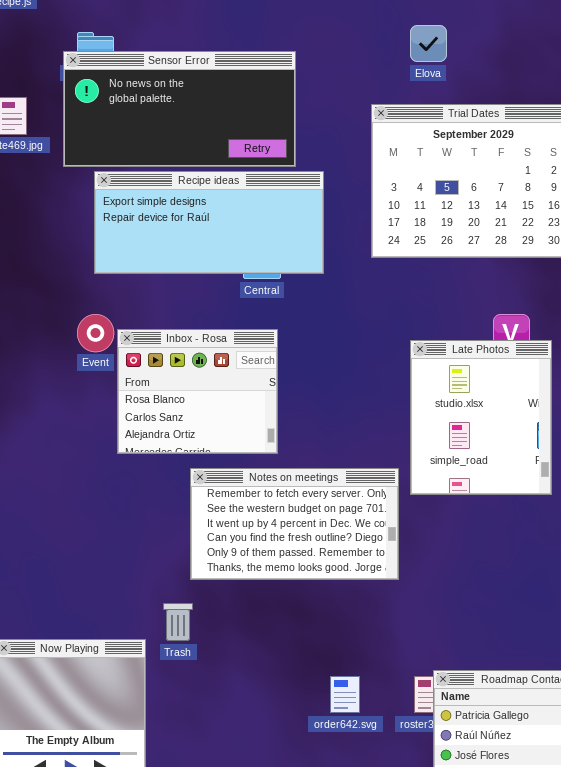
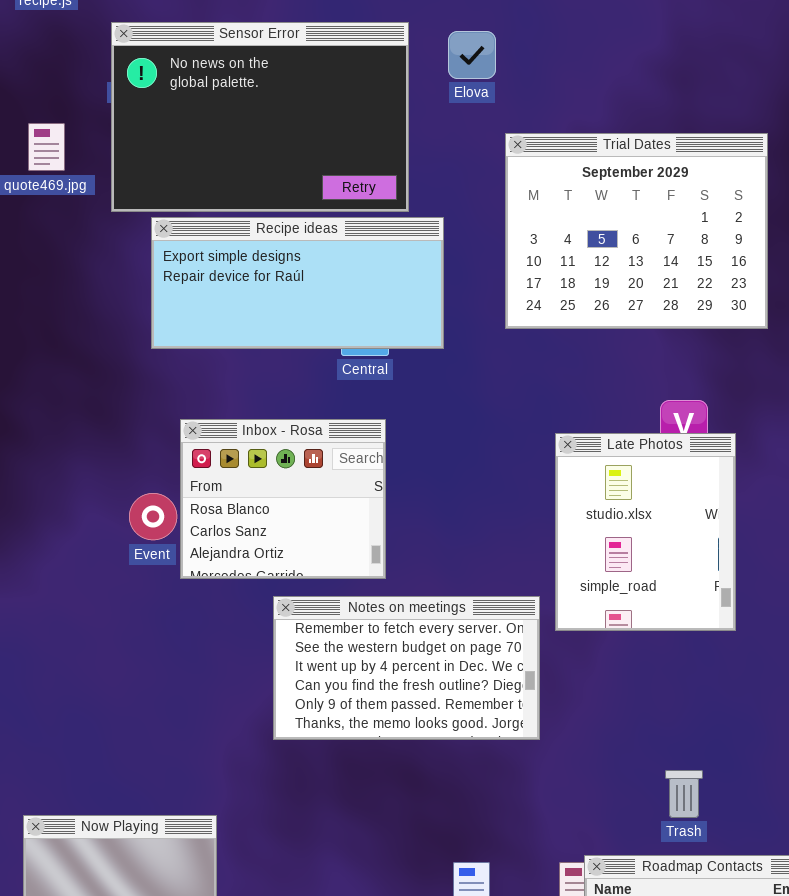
Elova: [410,25,447,62] -> [448,31,496,79], moved
Sensor Error: [63,51,296,167] -> [111,22,409,212], resized
Event: [77,314,114,352] -> [129,493,177,540], moved
Trash: [163,603,193,641] -> [665,770,703,818], moved

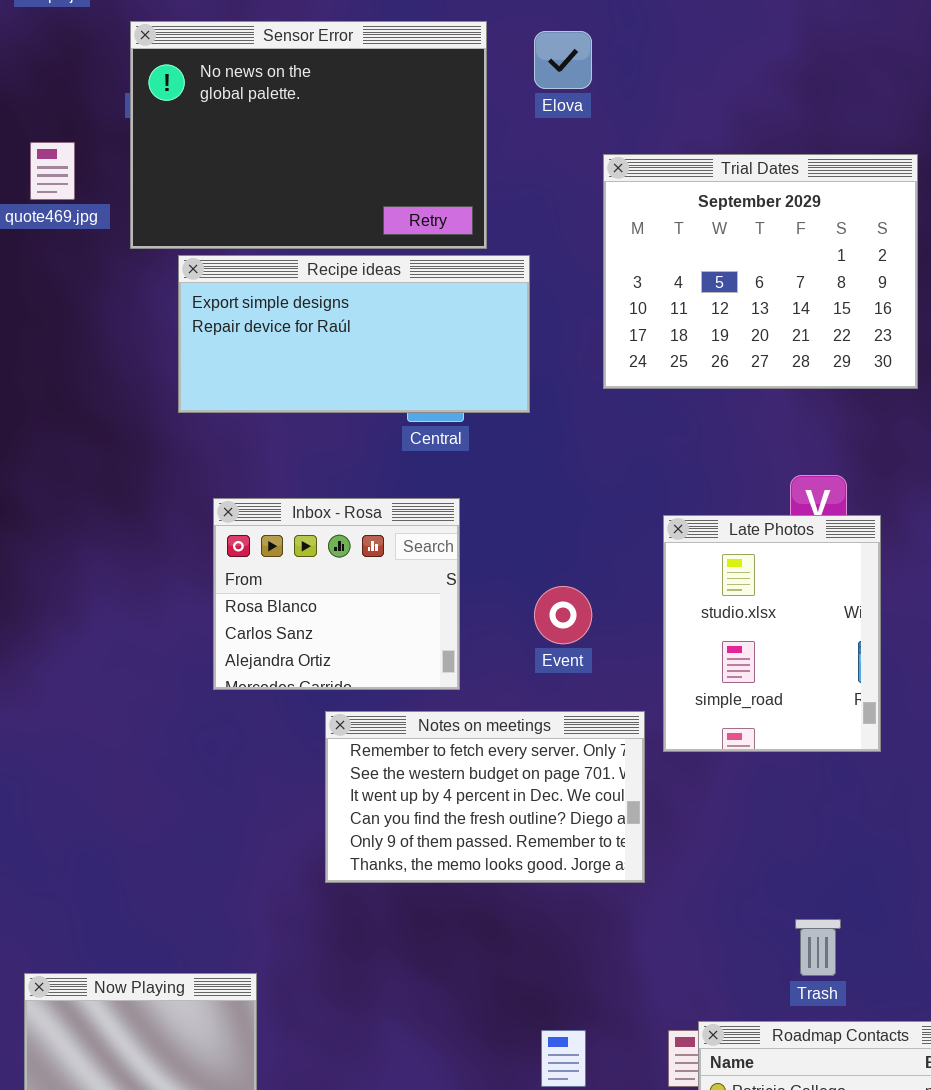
Event: [129,493,177,540] -> [534,586,592,644], moved

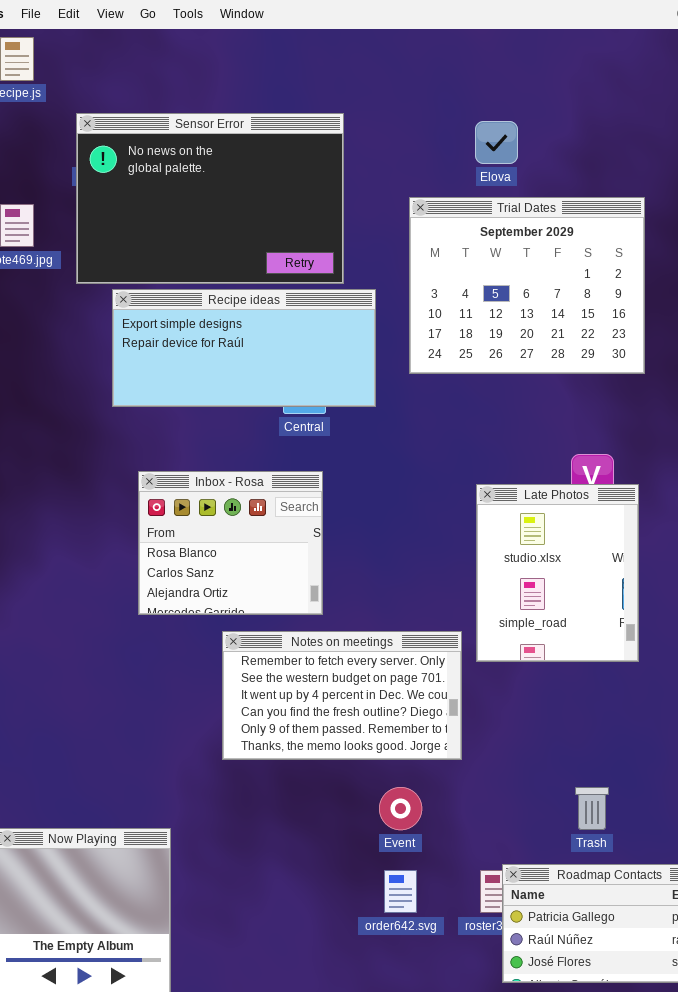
Elova: [534,31,592,89] -> [475,121,518,164], moved
Trial Dates: [603,154,918,389] -> [409,197,645,374], moved
Event: [534,586,592,644] -> [379,787,422,830], moved

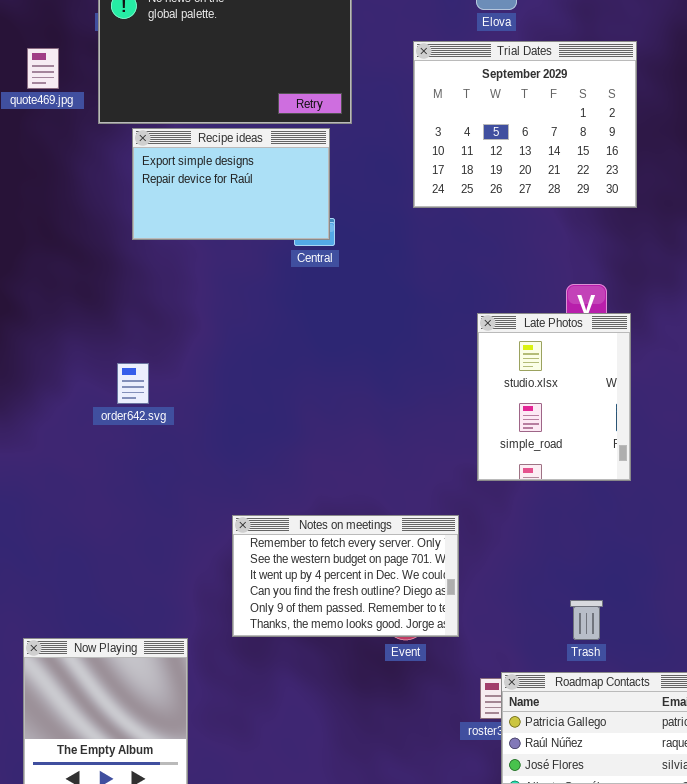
Recipe ideas: [112,289,376,407] -> [132,128,330,240], resized
Inbox - Rosa: [138,471,323,615] -> none, closed
Notes on meetings: [222,631,462,760] -> [232,515,459,637], moved
order642.svg: [384,870,417,913] -> [117,363,149,404], moved

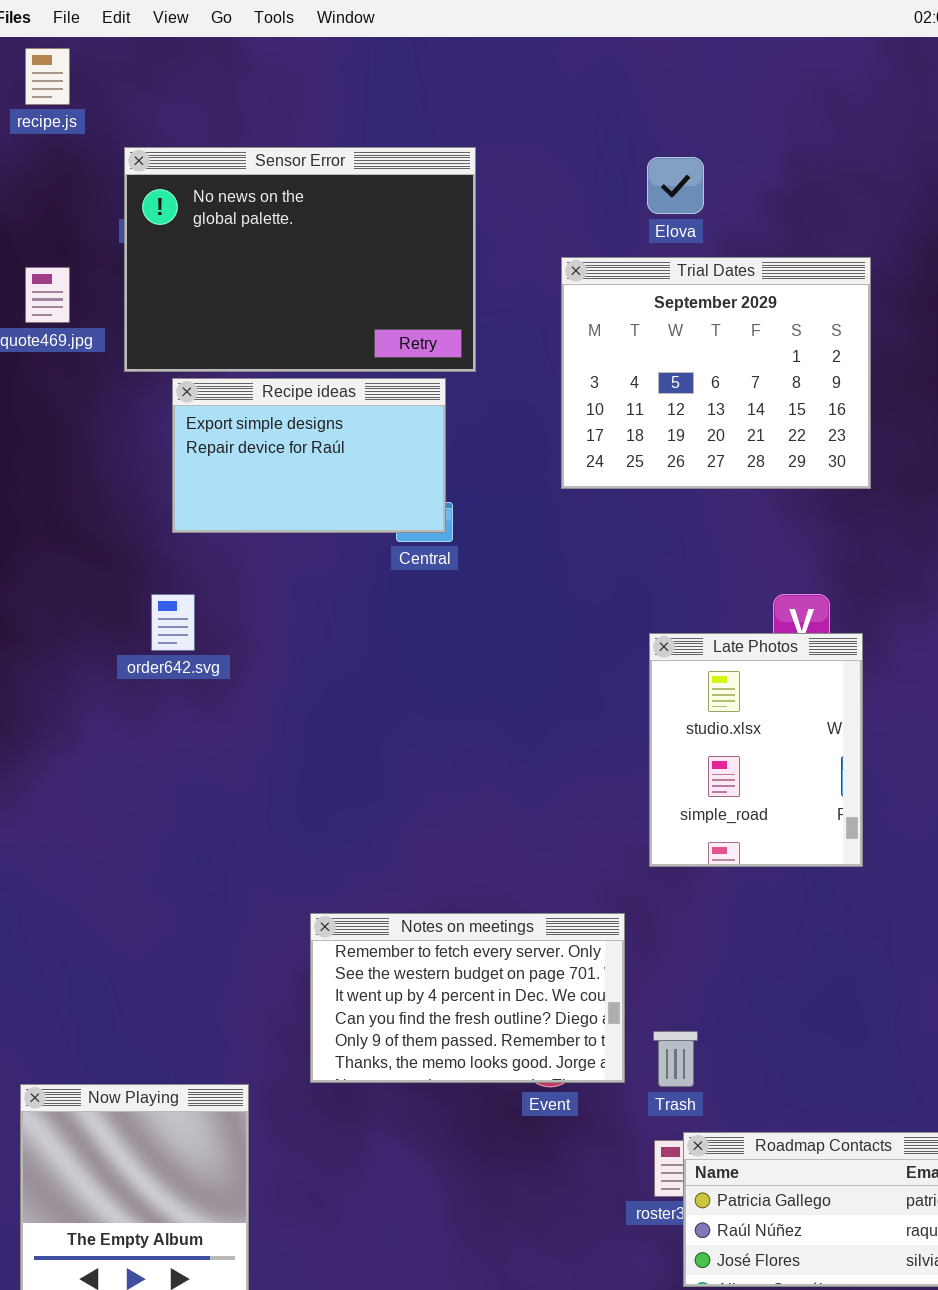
order642.svg: [117,363,149,404] -> [151,594,195,651], moved
Trash: [570,600,603,640] -> [653,1031,698,1087], moved

